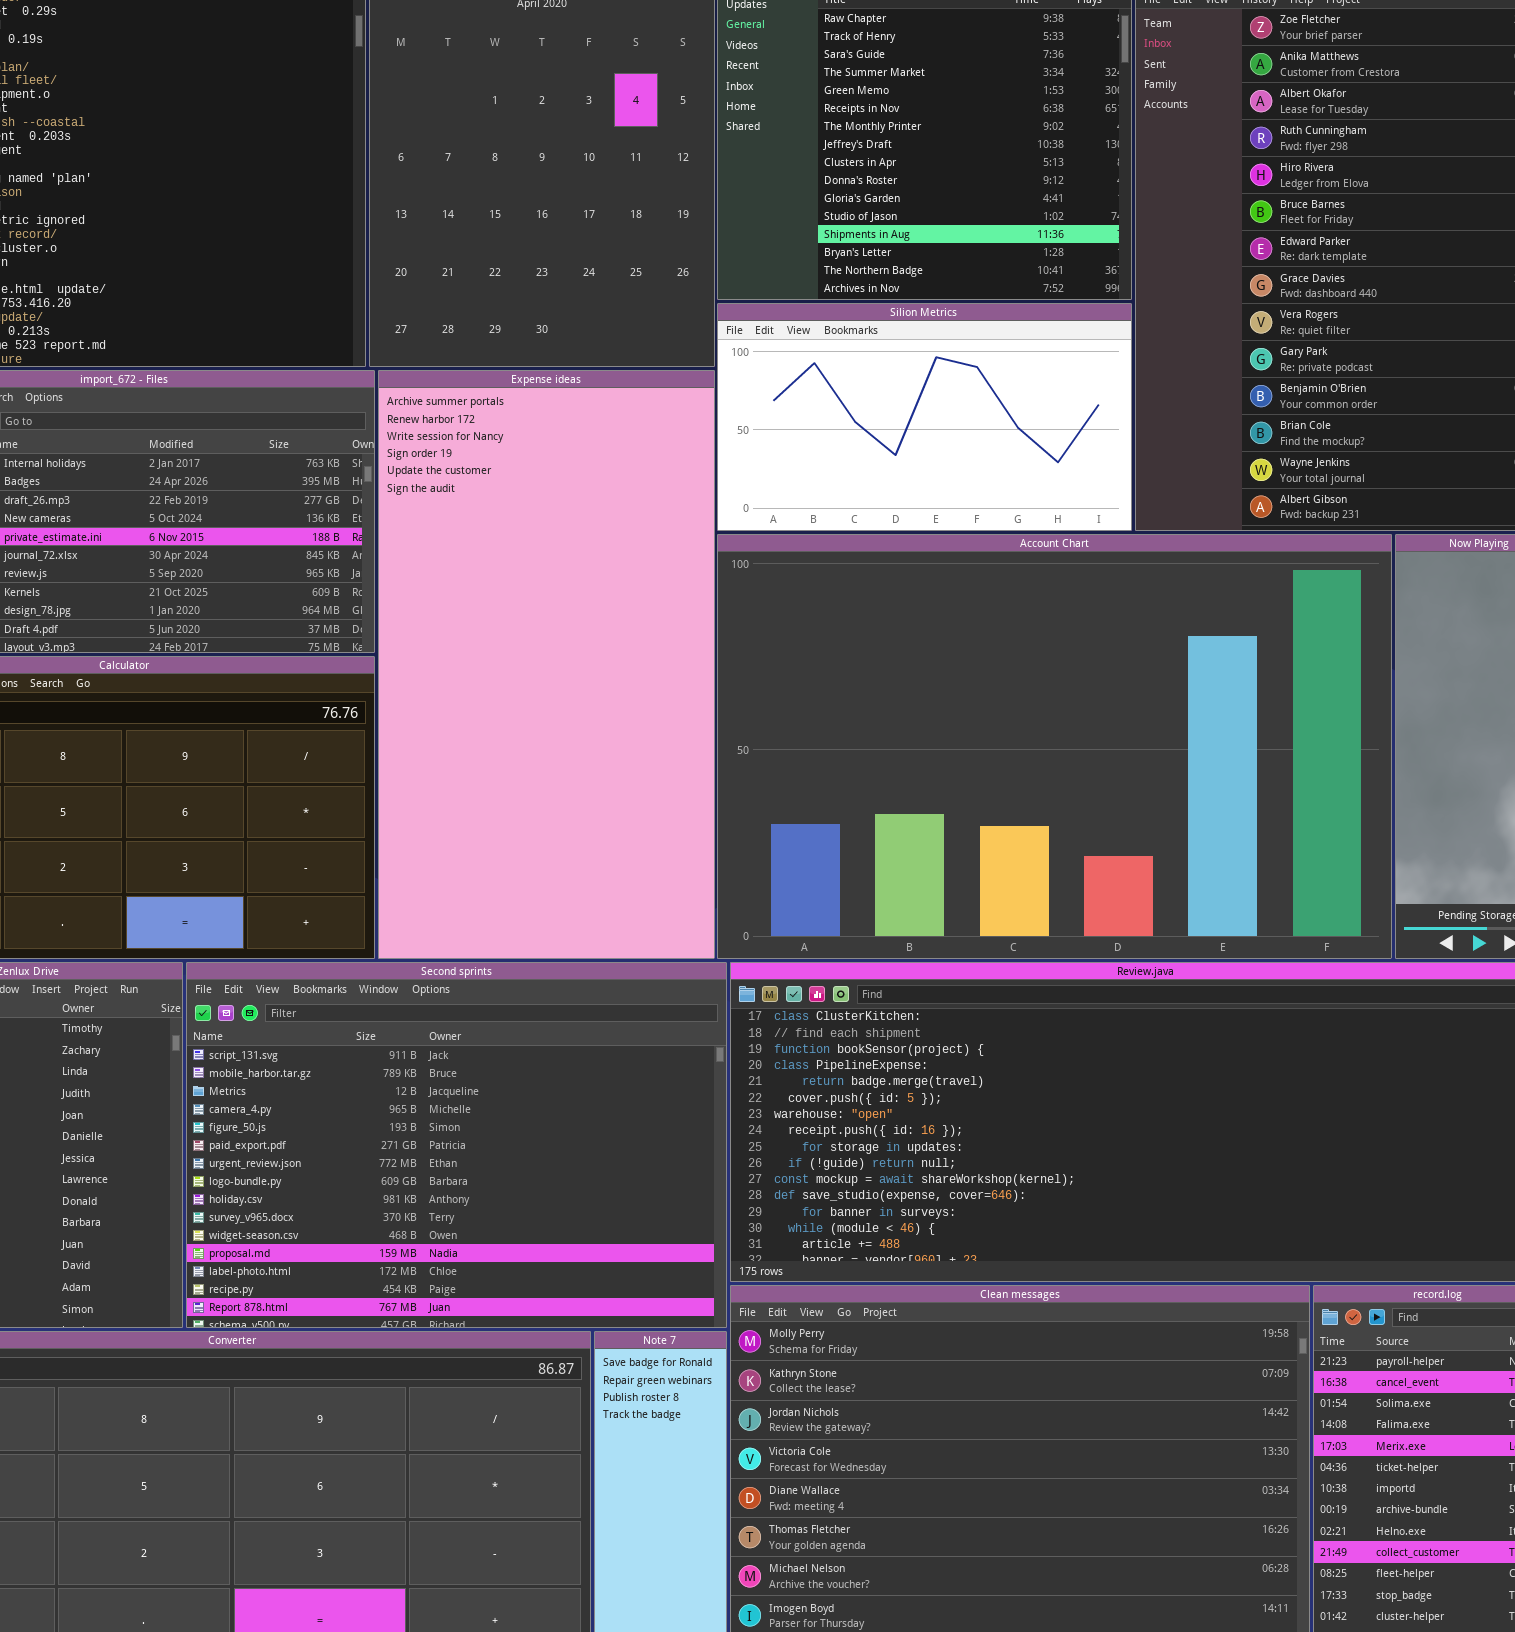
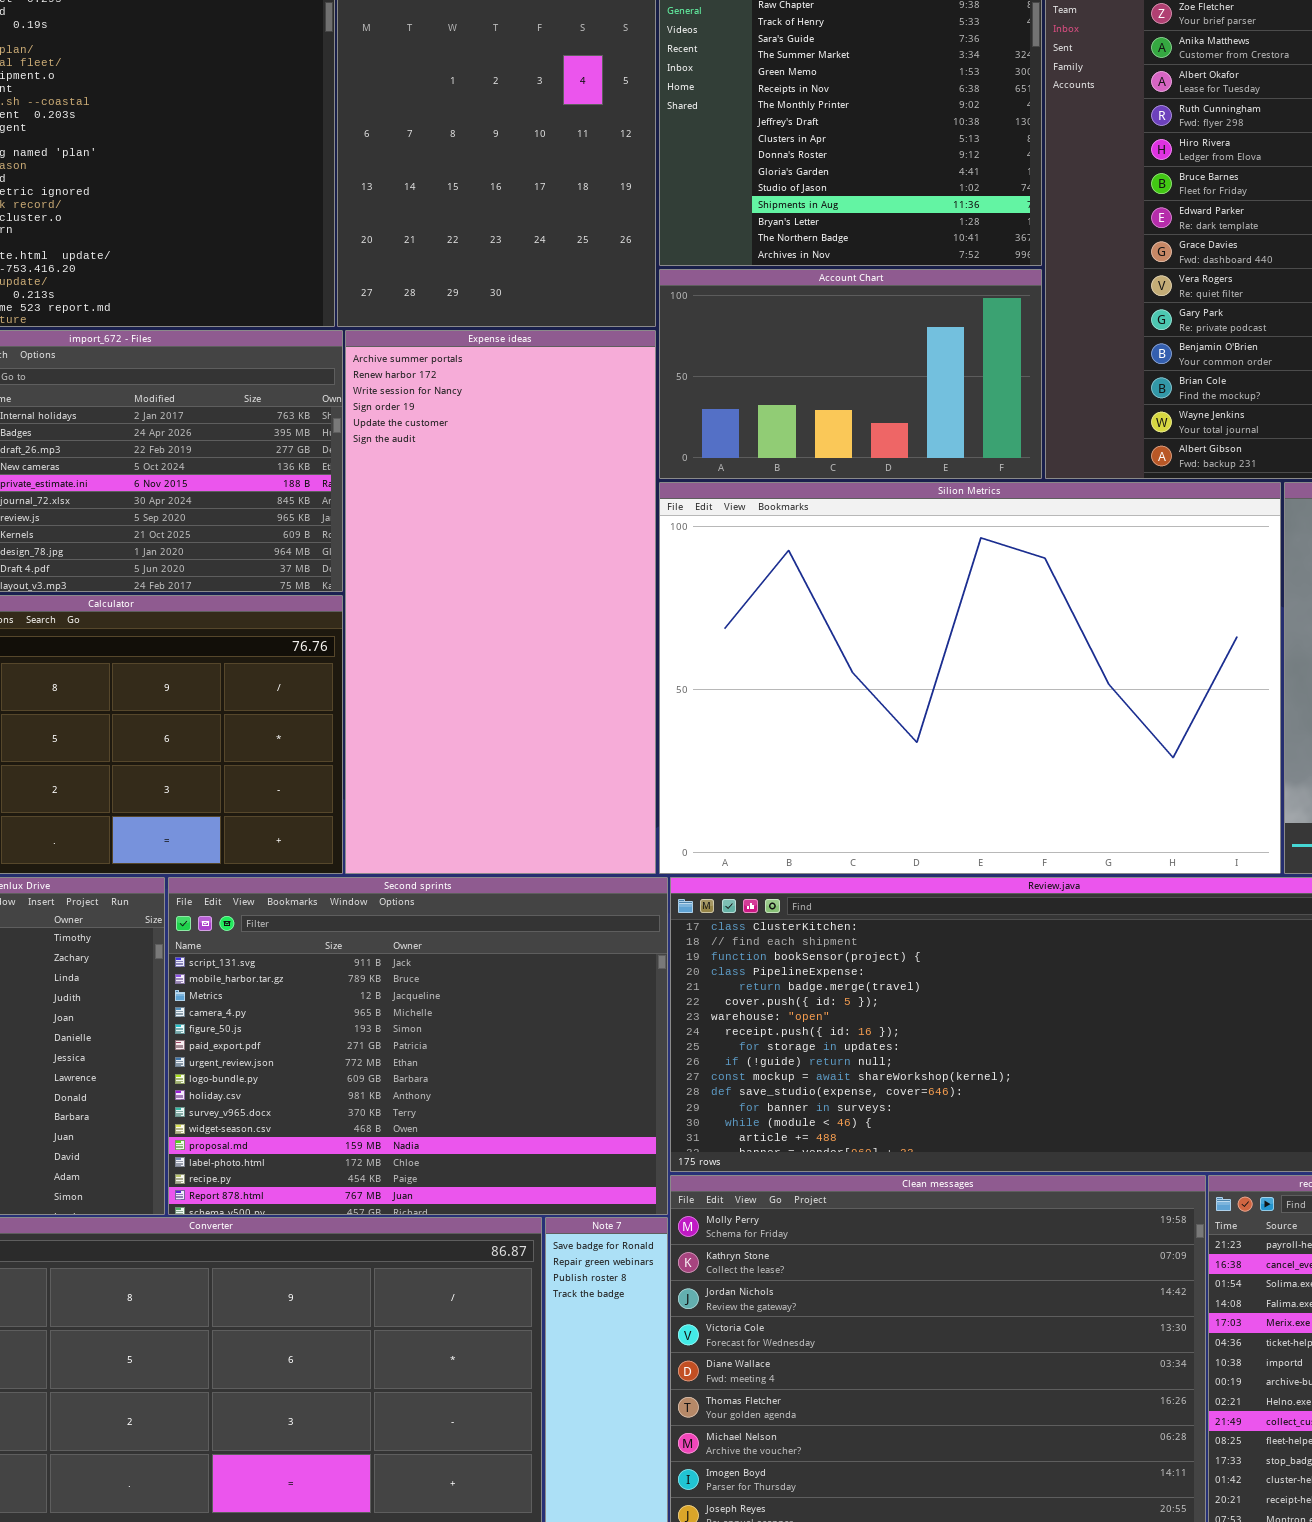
Silion Metrics: [717,303,1132,531] -> [659,482,1281,874], moved, resized
Account Chart: [717,534,1392,959] -> [659,269,1042,479], moved, resized

